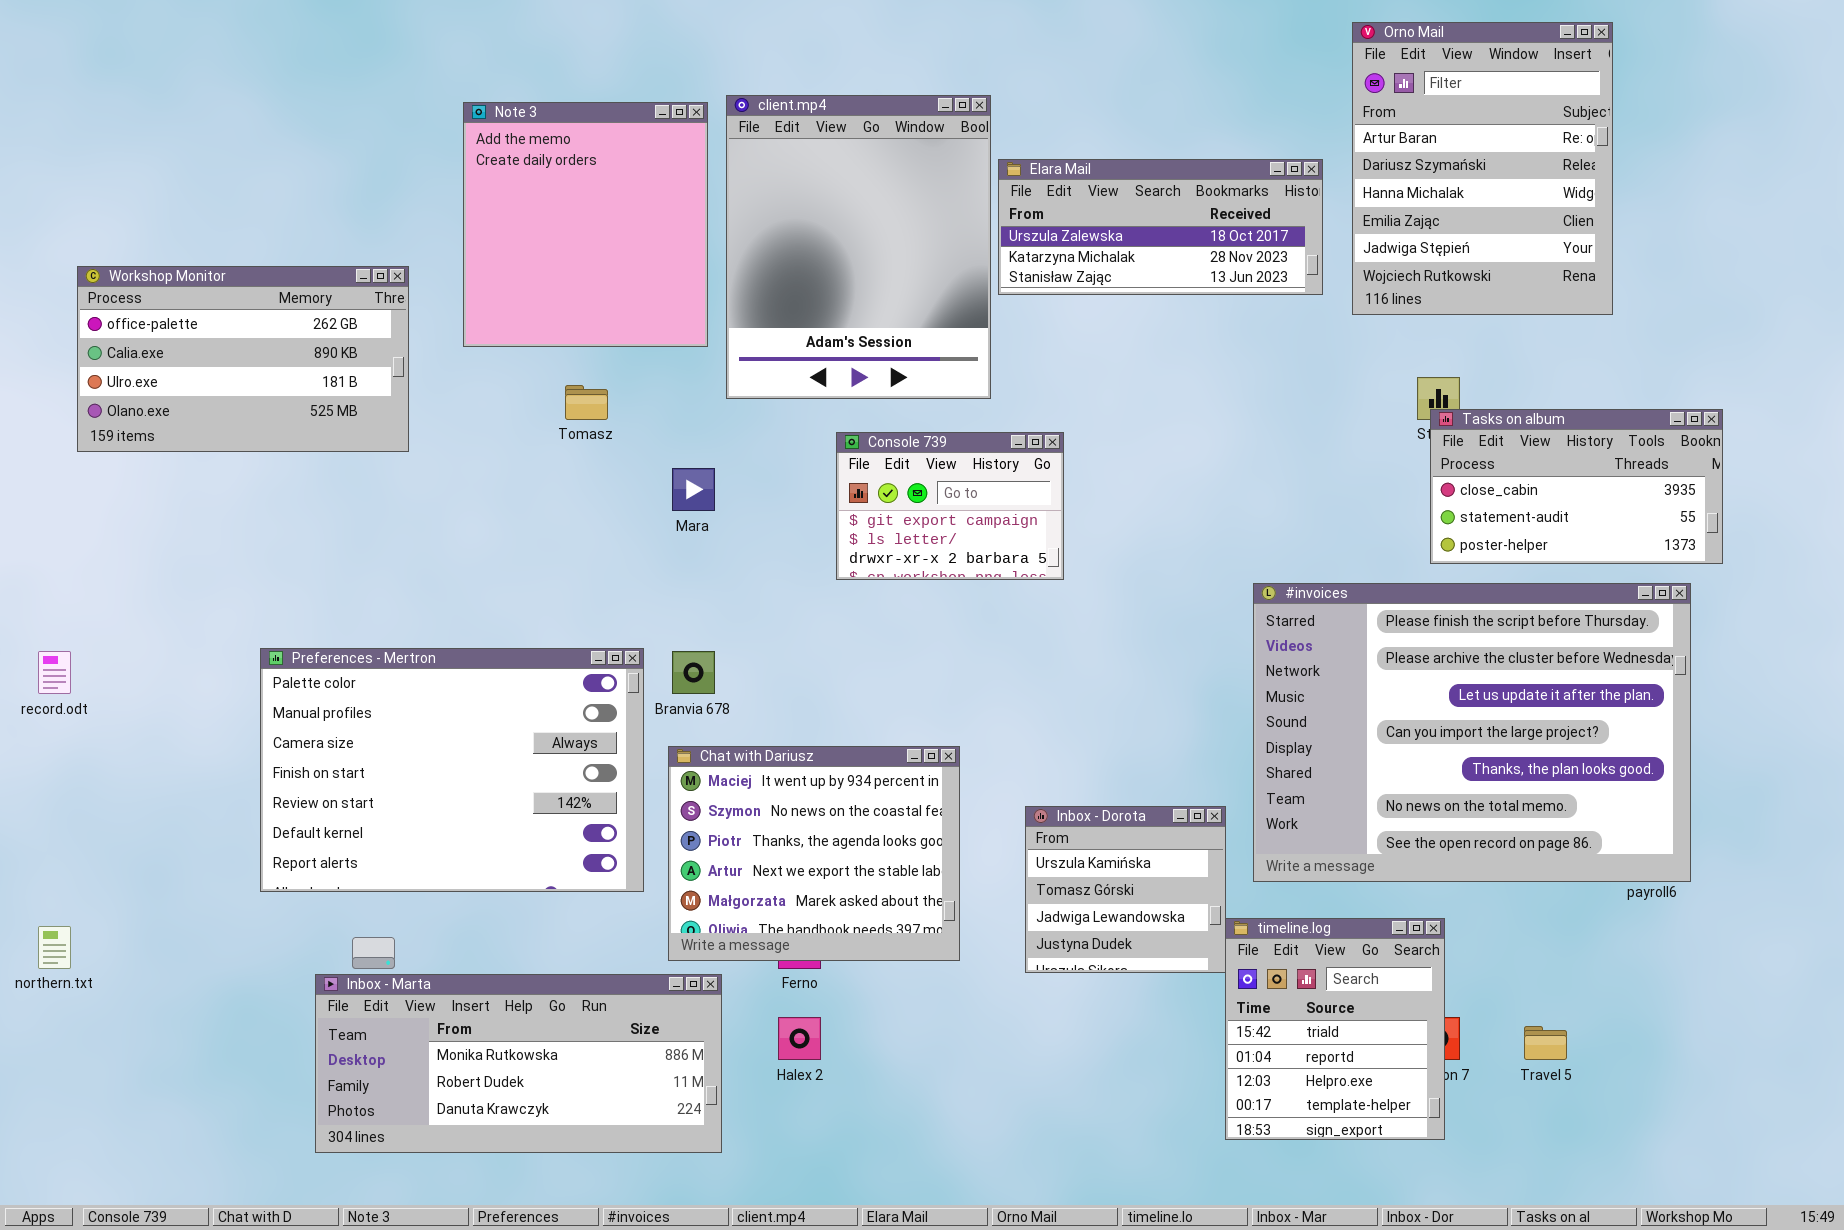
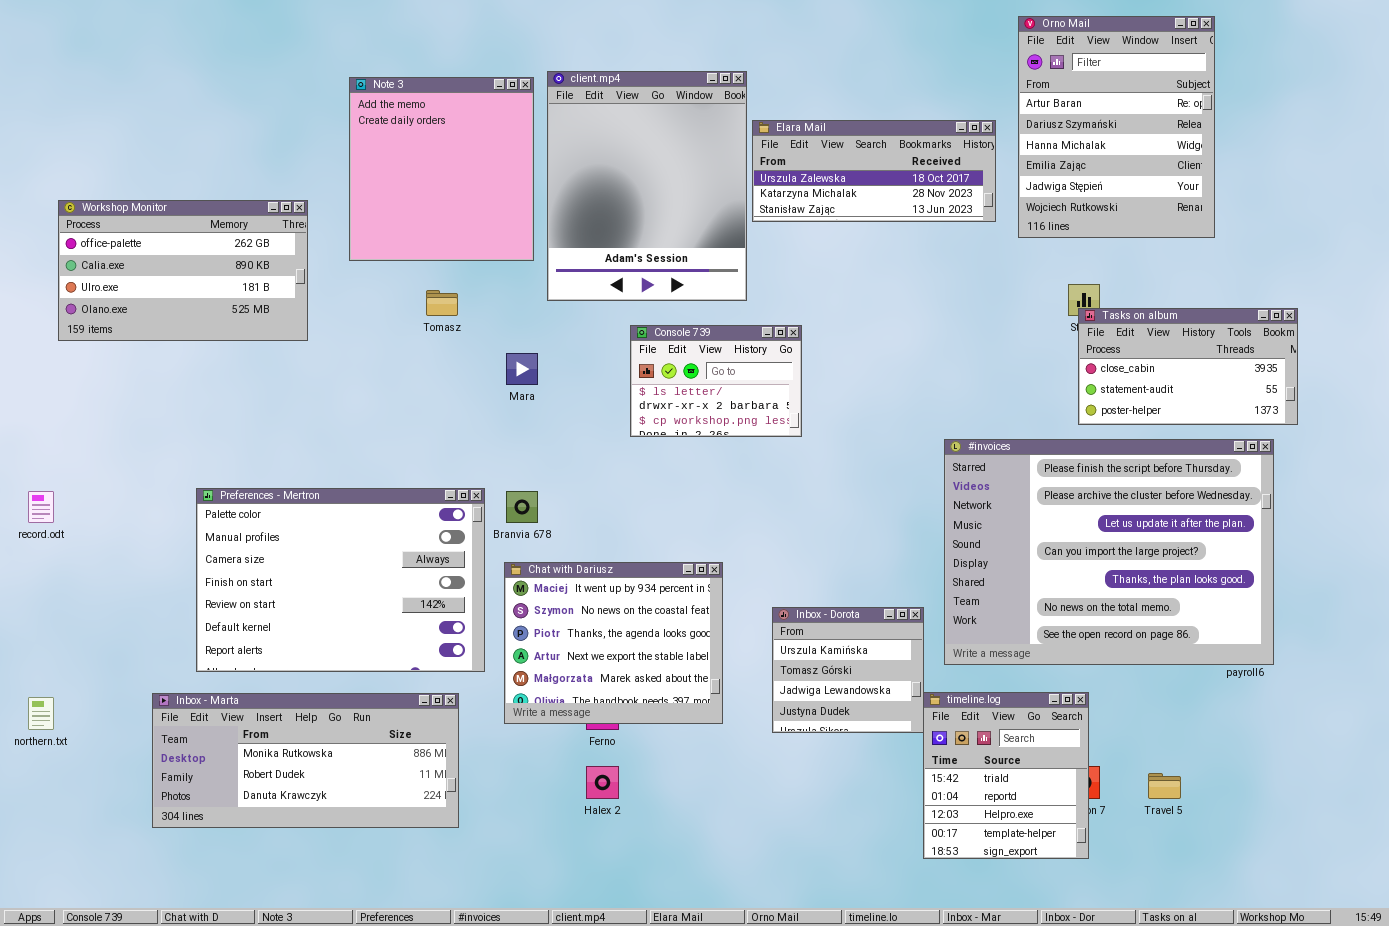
Console 739: [836,432,1064,580] -> [630,325,802,437], scrolled down 1 row
Inbox - Marta: [315,974,722,1153] -> [152,693,459,828], moved

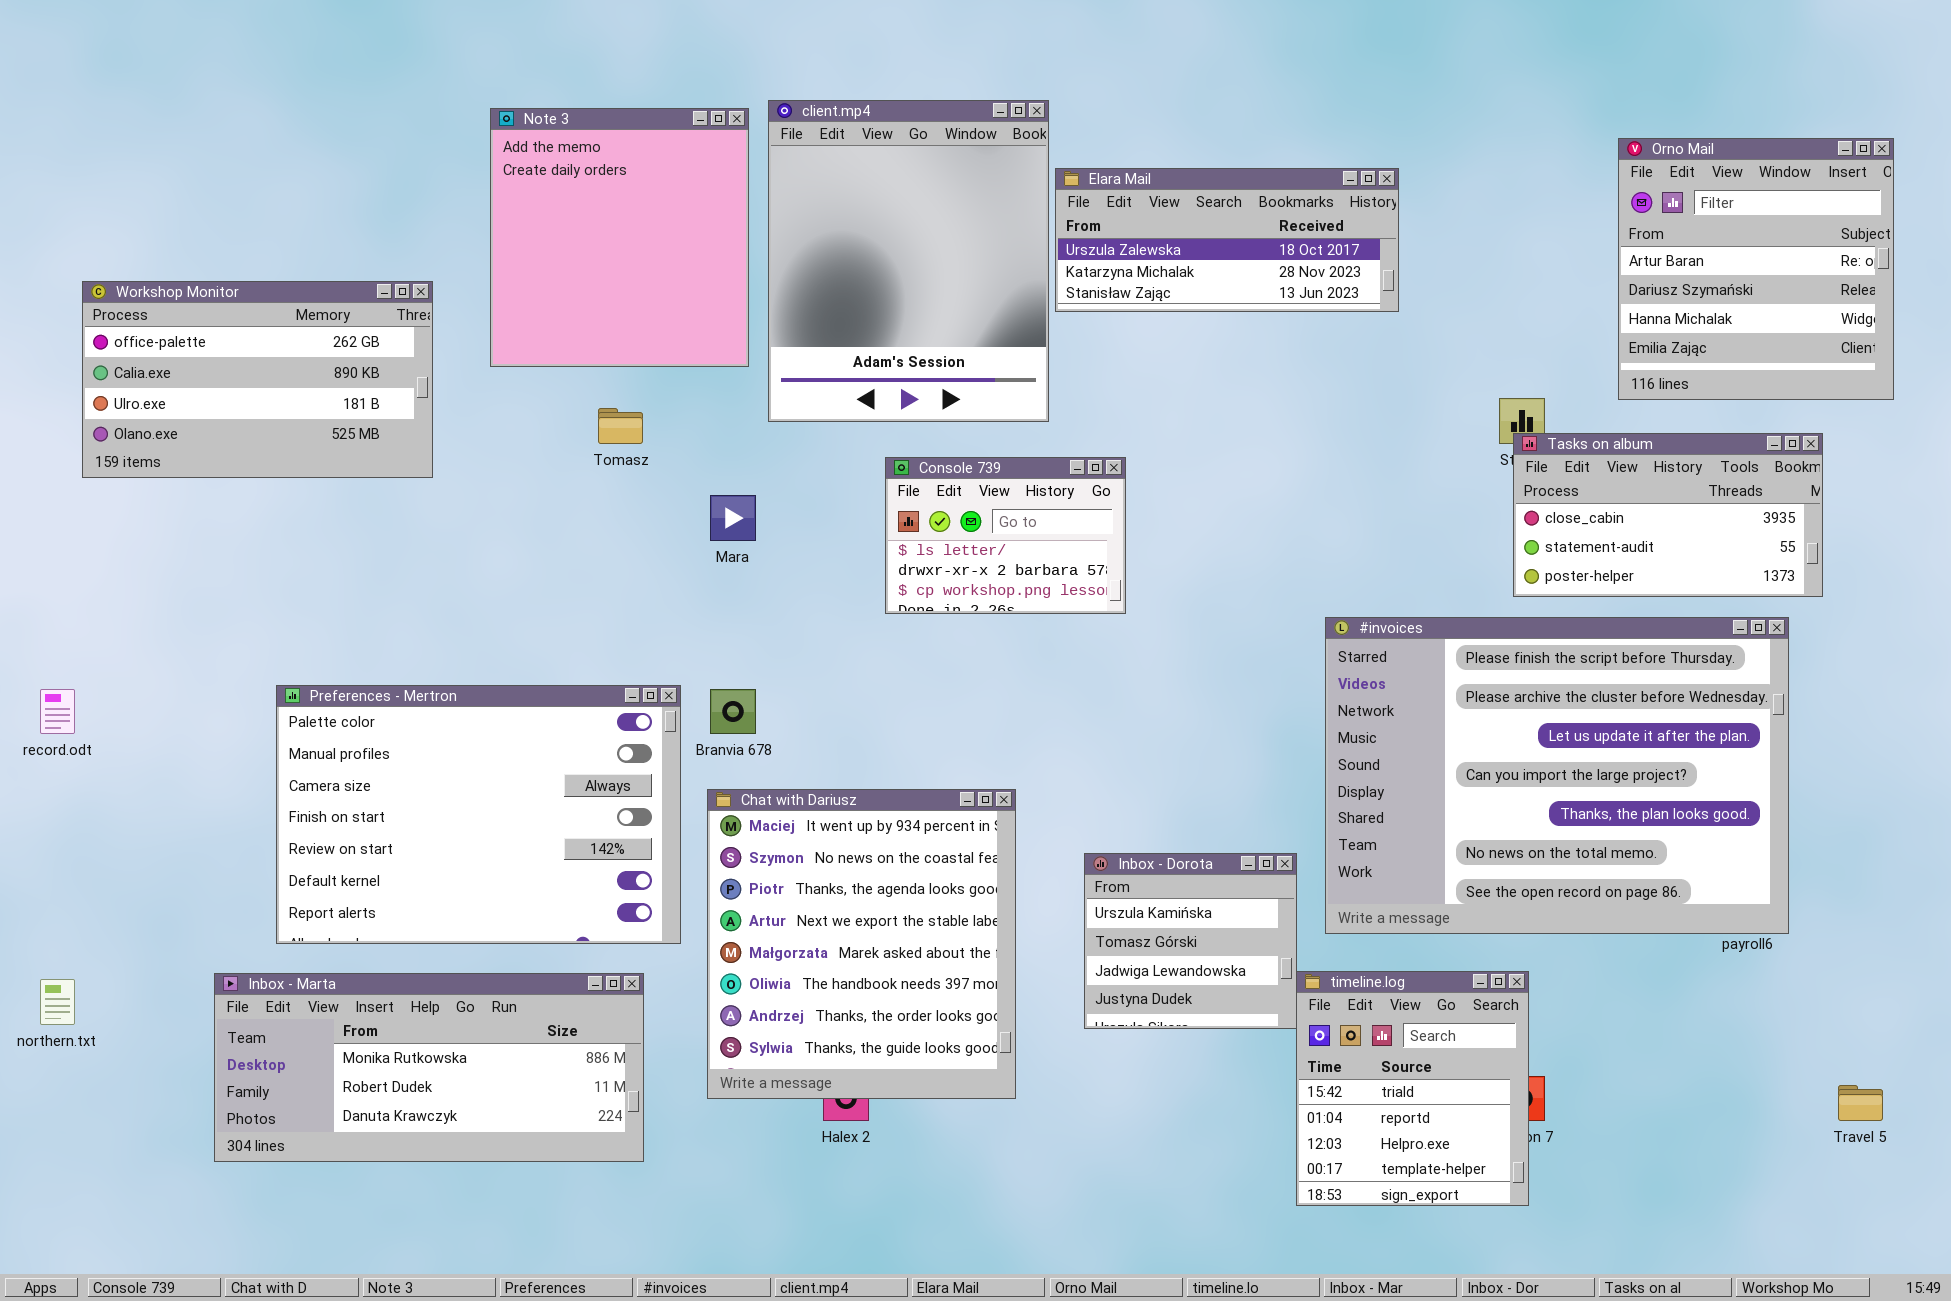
Orno Mail: [1018,16,1215,238] -> [1618,138,1894,400], moved, resized
Chat with Dariusz: [504,562,723,724] -> [707,789,1016,1099], resized
Travel 5: [1148,773,1181,799] -> [1838,1085,1883,1121], moved

